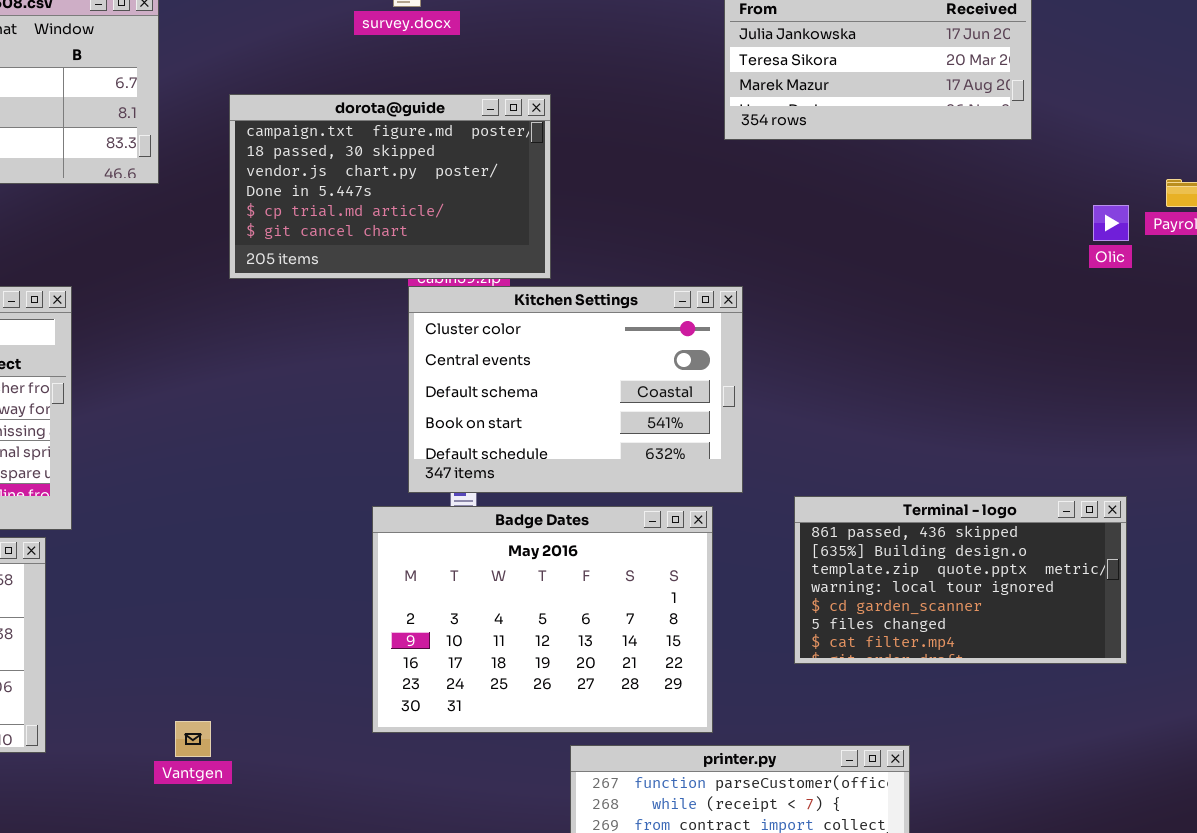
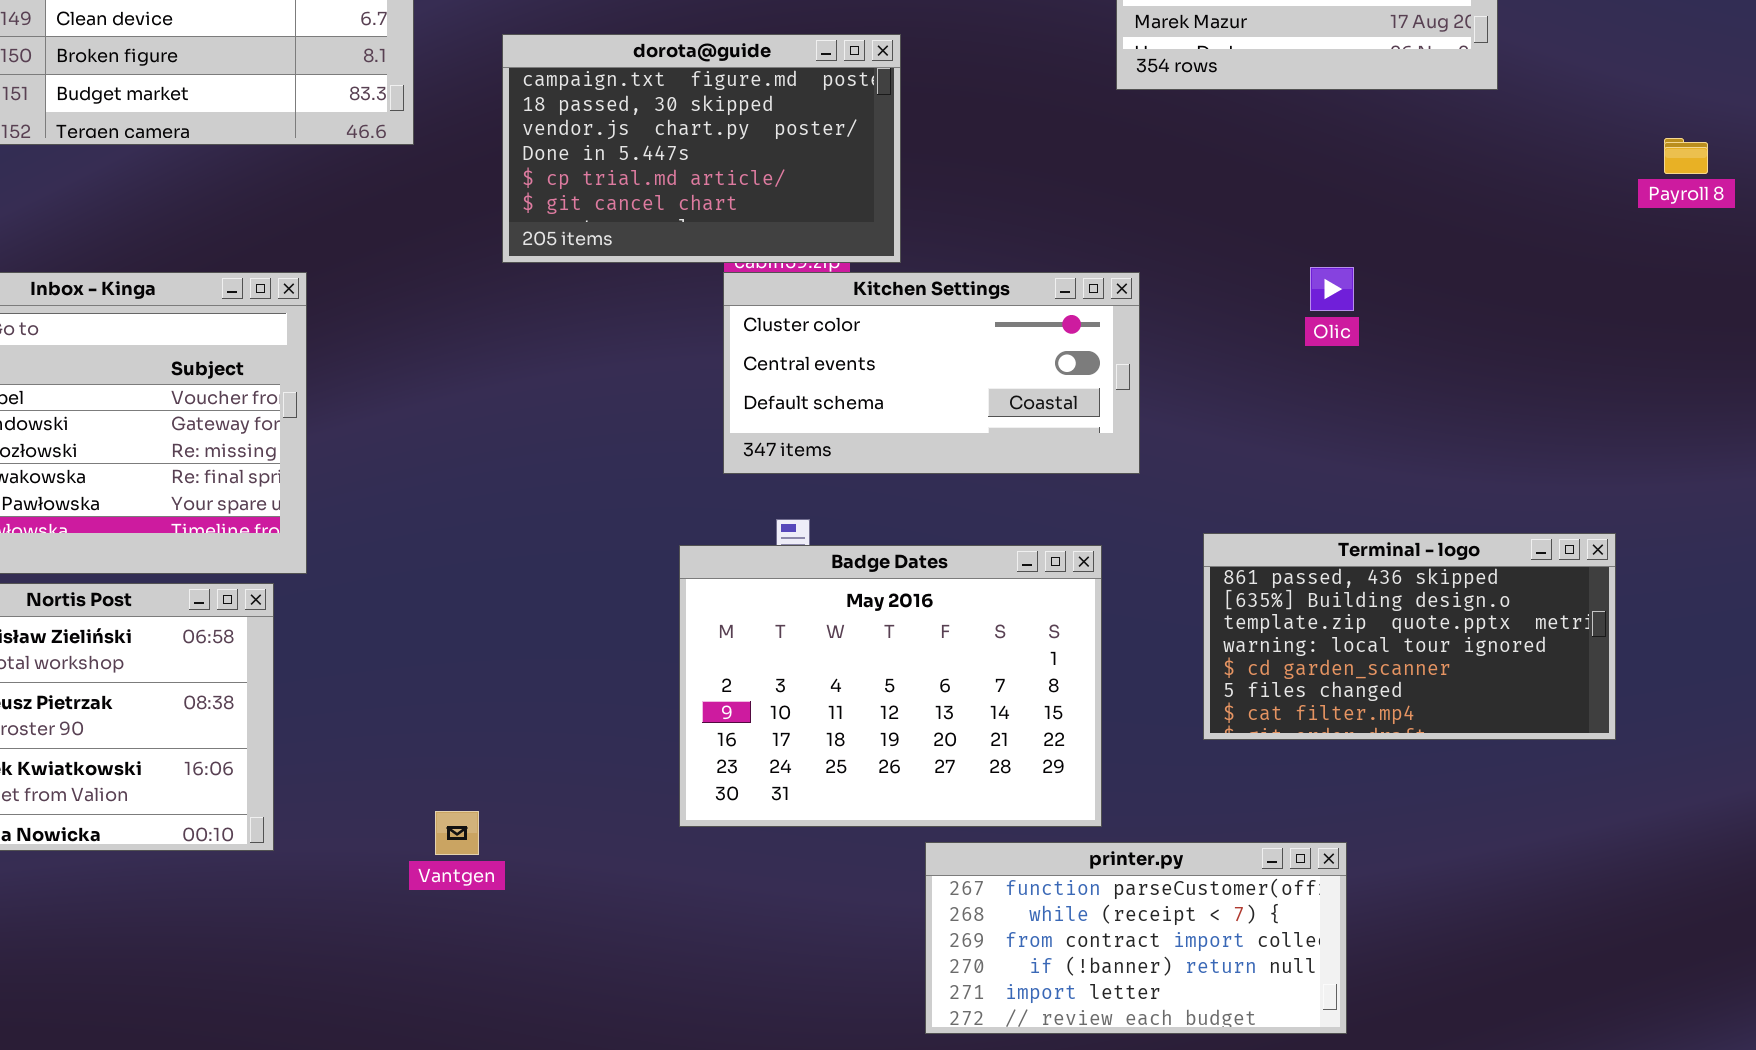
Olic: [1093,205,1129,241] -> [1310,267,1354,311], moved
Kitchen Settings: [408,286,743,493] -> [723,272,1140,474], resized

